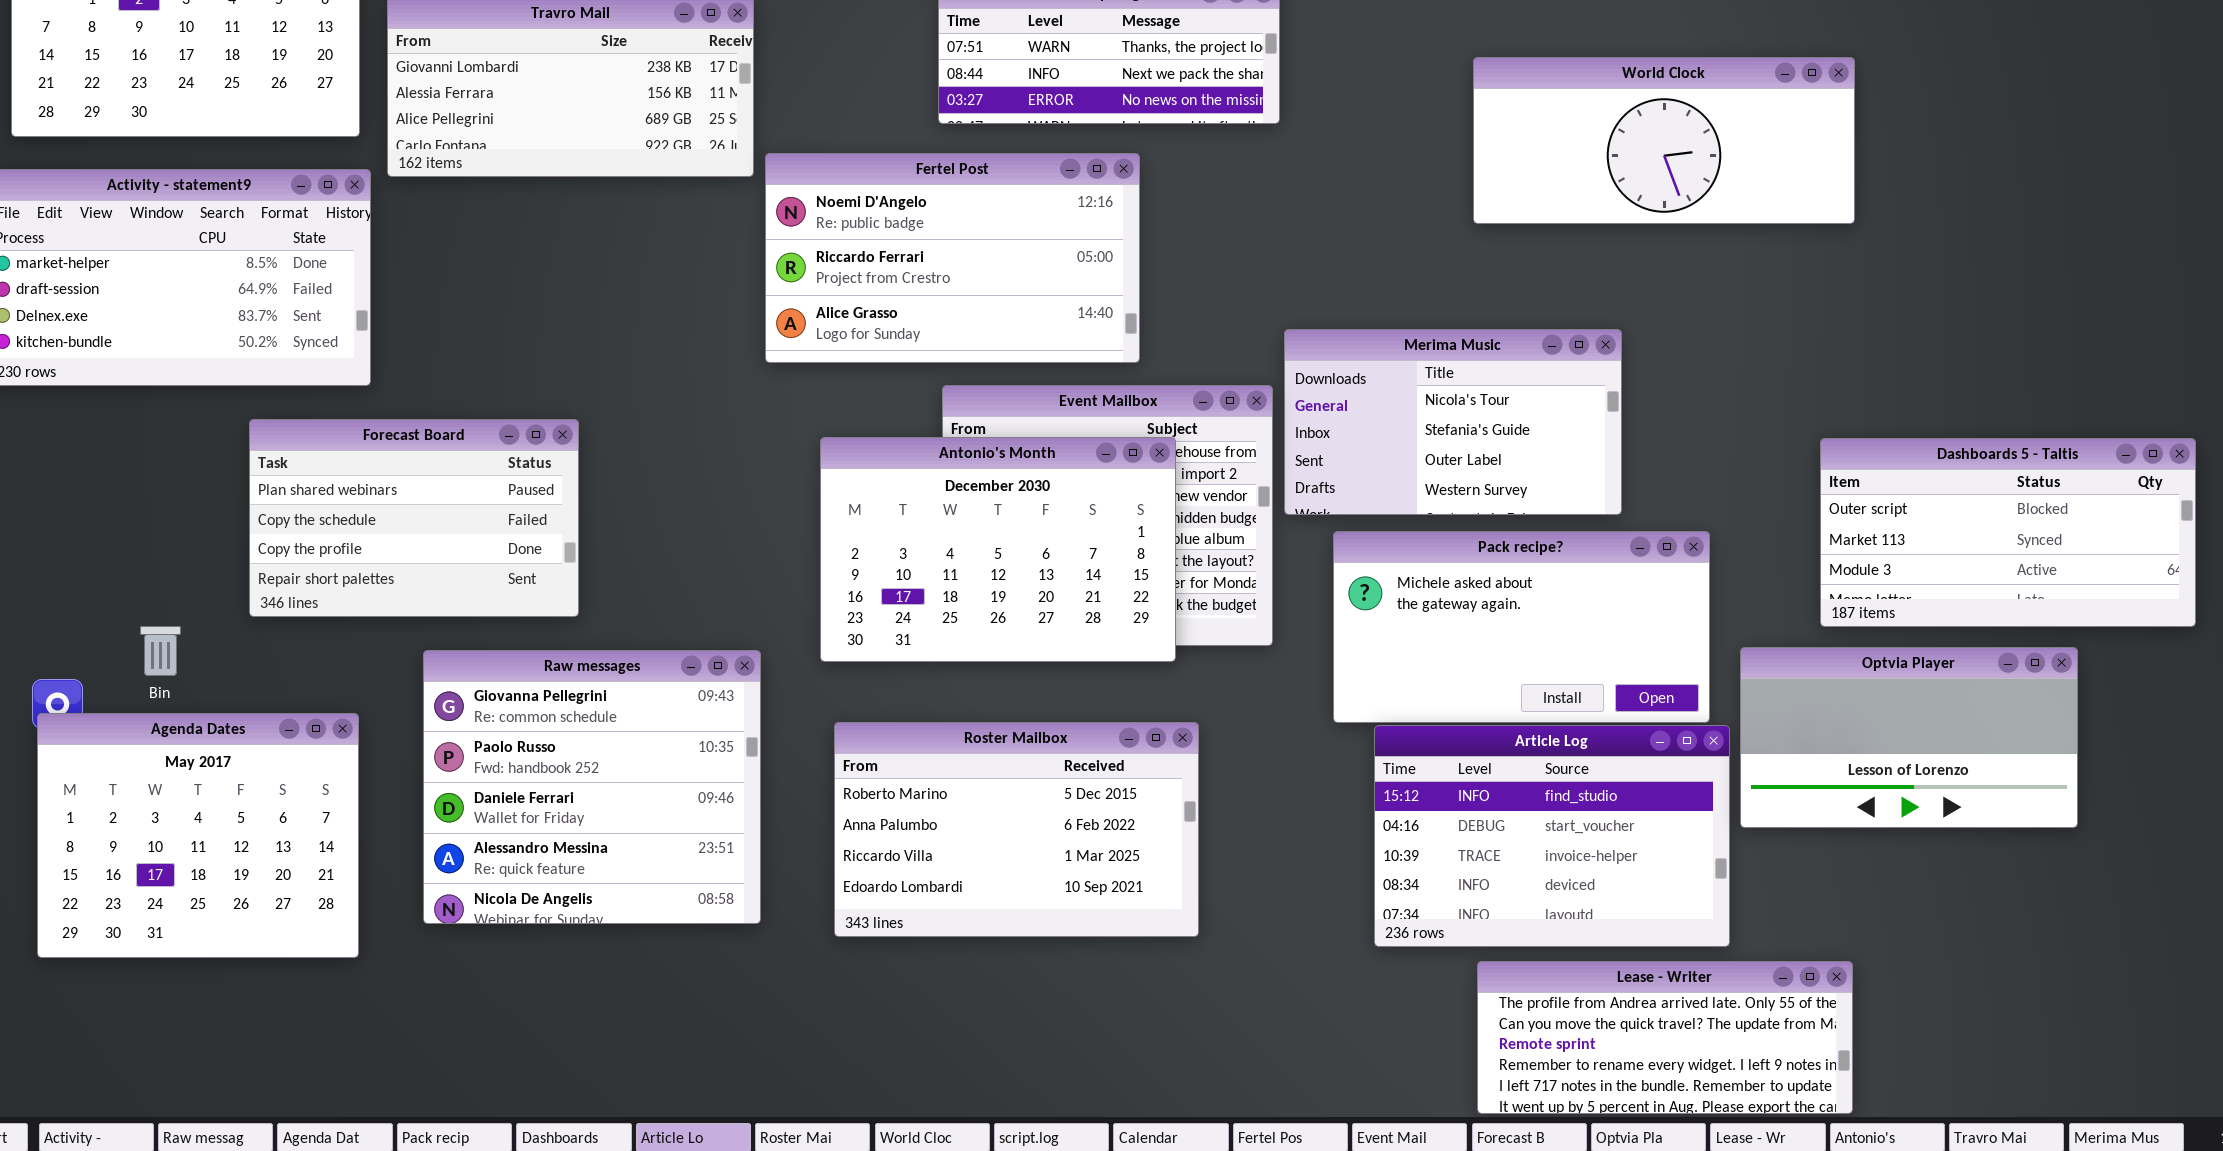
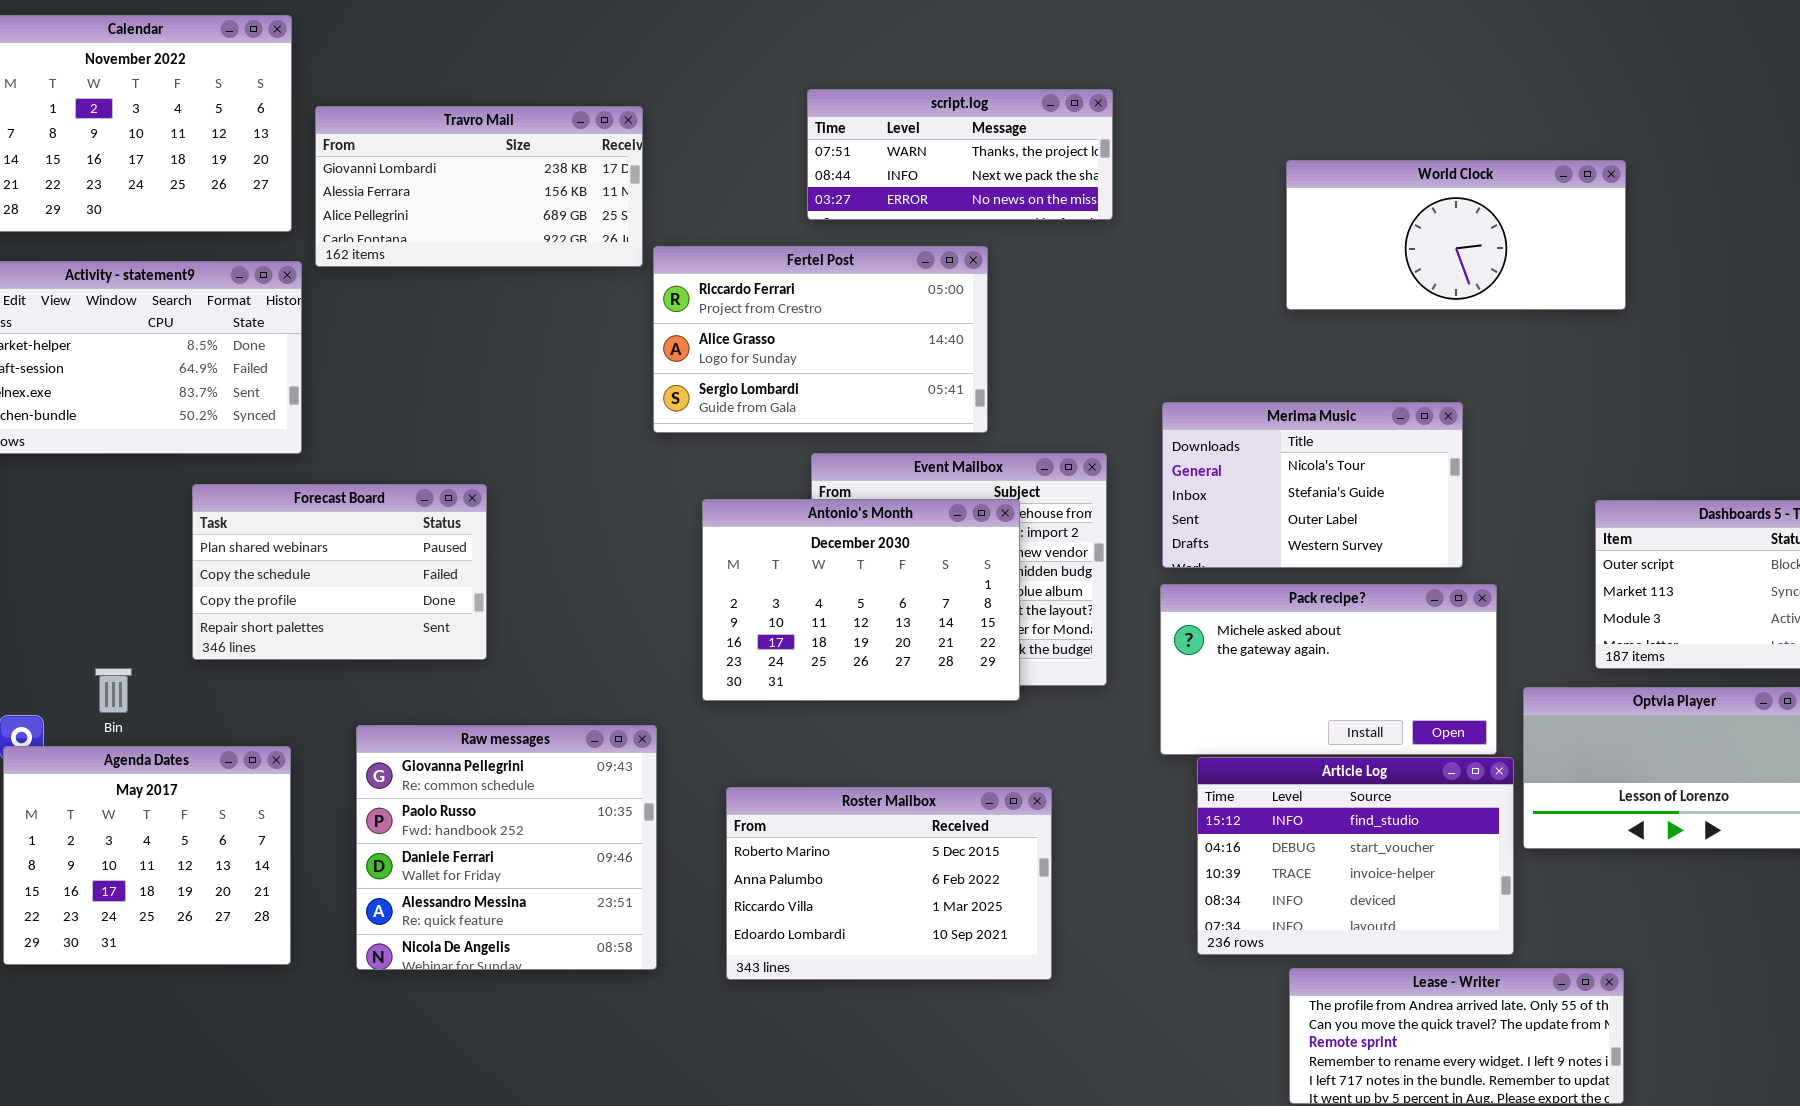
Fertel Post: [765,153,1140,363] -> [653,246,988,433], scrolled down 1 row
Merima Music: [1284,329,1622,515] -> [1162,402,1463,568], moved
Raw messages: [423,650,761,924] -> [356,725,657,970], moved
Roster Mailbox: [834,722,1199,937] -> [726,787,1052,980], moved

